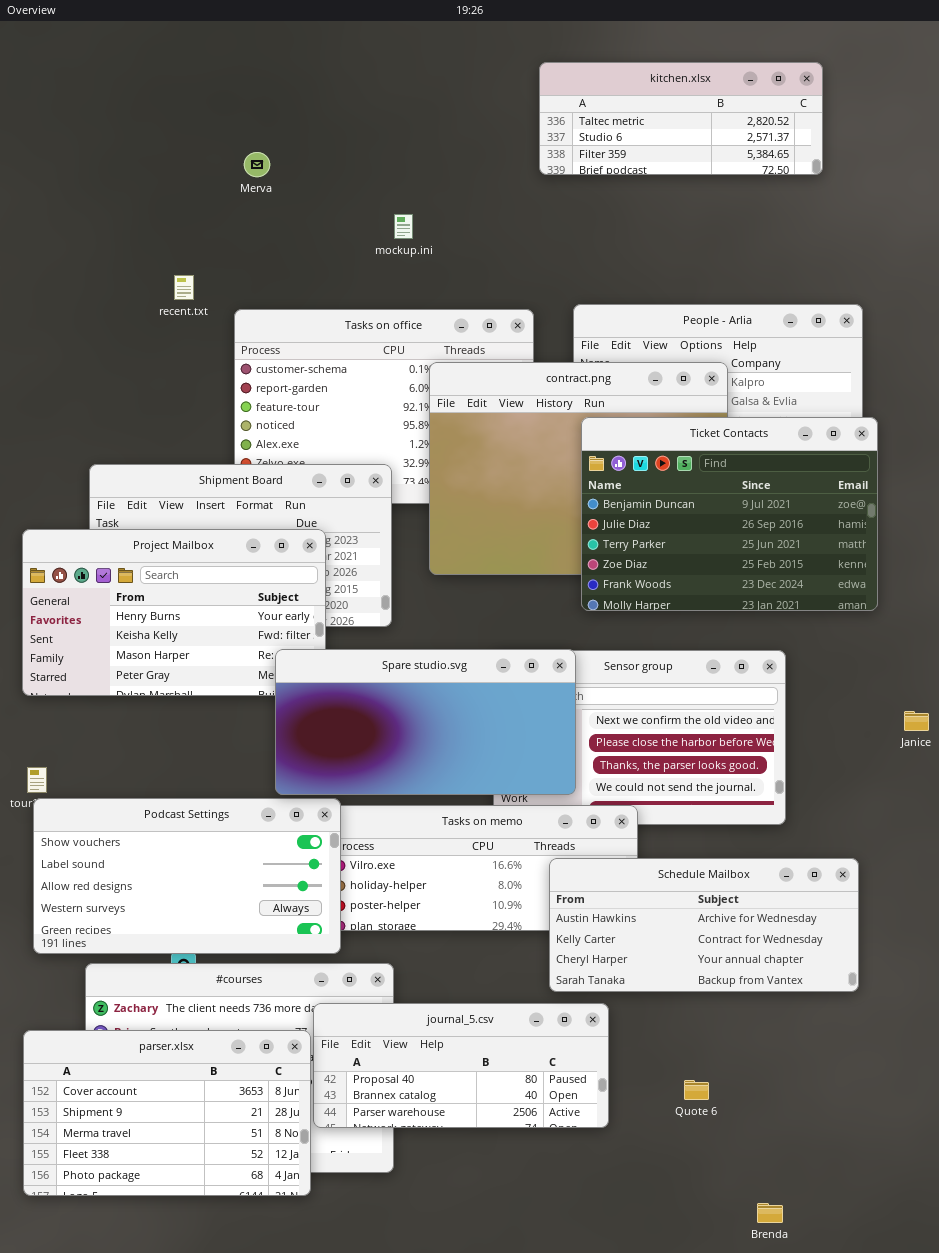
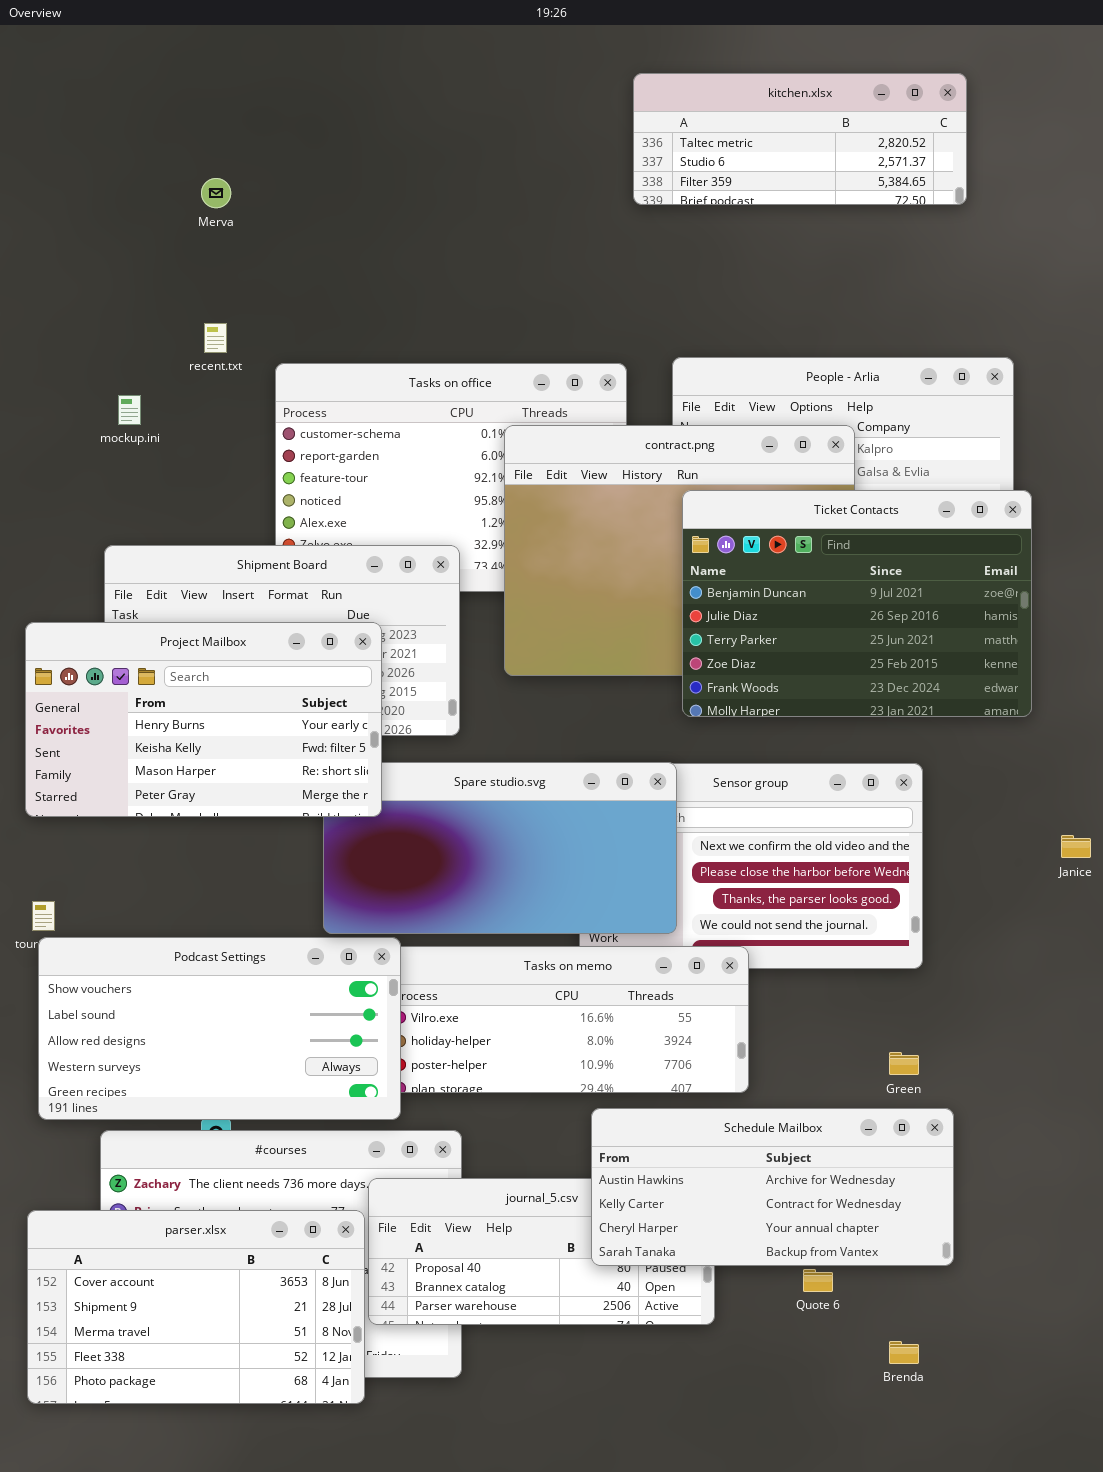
Merva: [244,152,270,177] -> [201,178,231,208], moved
mockup.ini: [394,214,413,239] -> [118,395,141,425], moved
Project Mailbox: [22,529,326,696] -> [25,622,382,817], raised
Schedule Mailbox: [549,858,859,992] -> [591,1108,954,1266], moved
Brenda: [757,1203,783,1223] -> [889,1341,919,1364], moved

